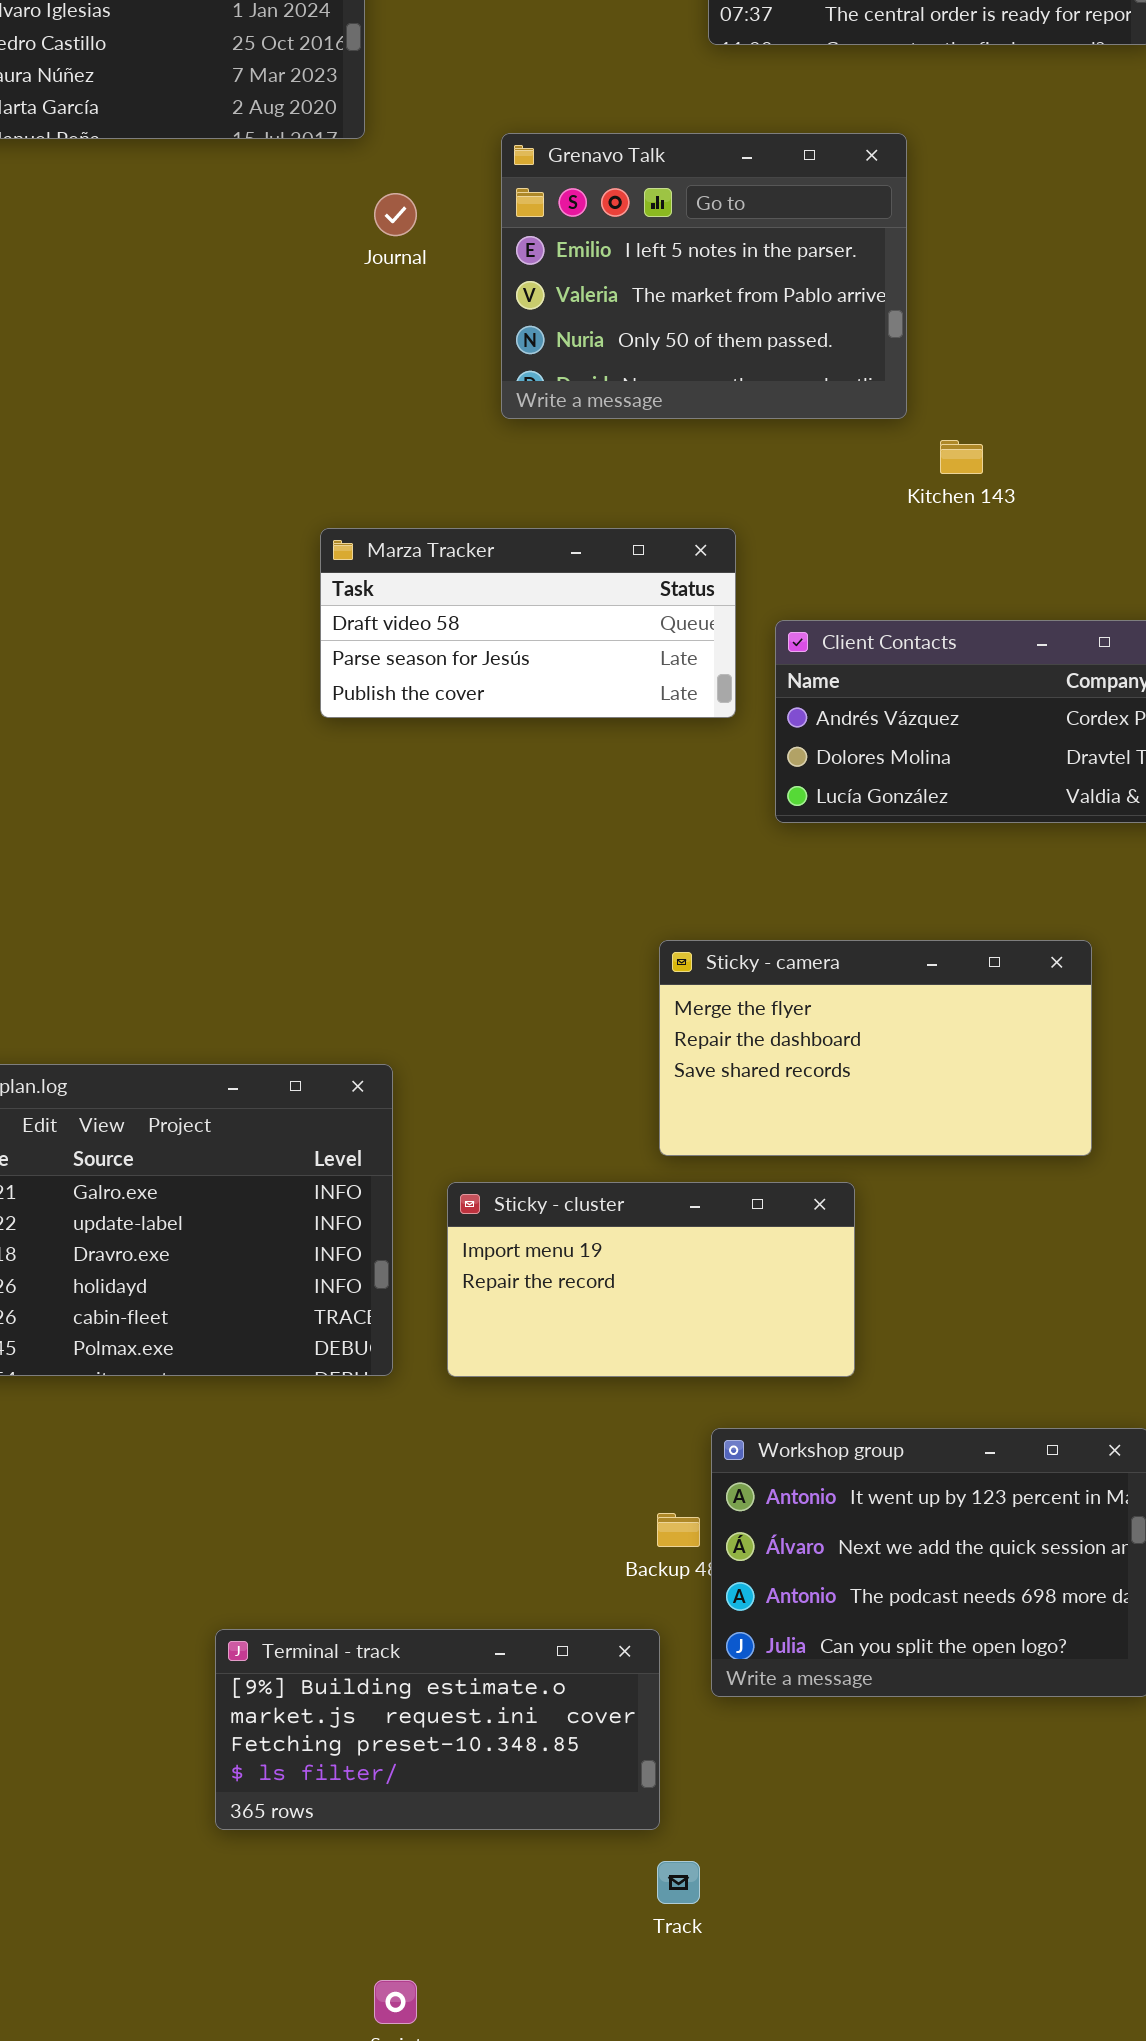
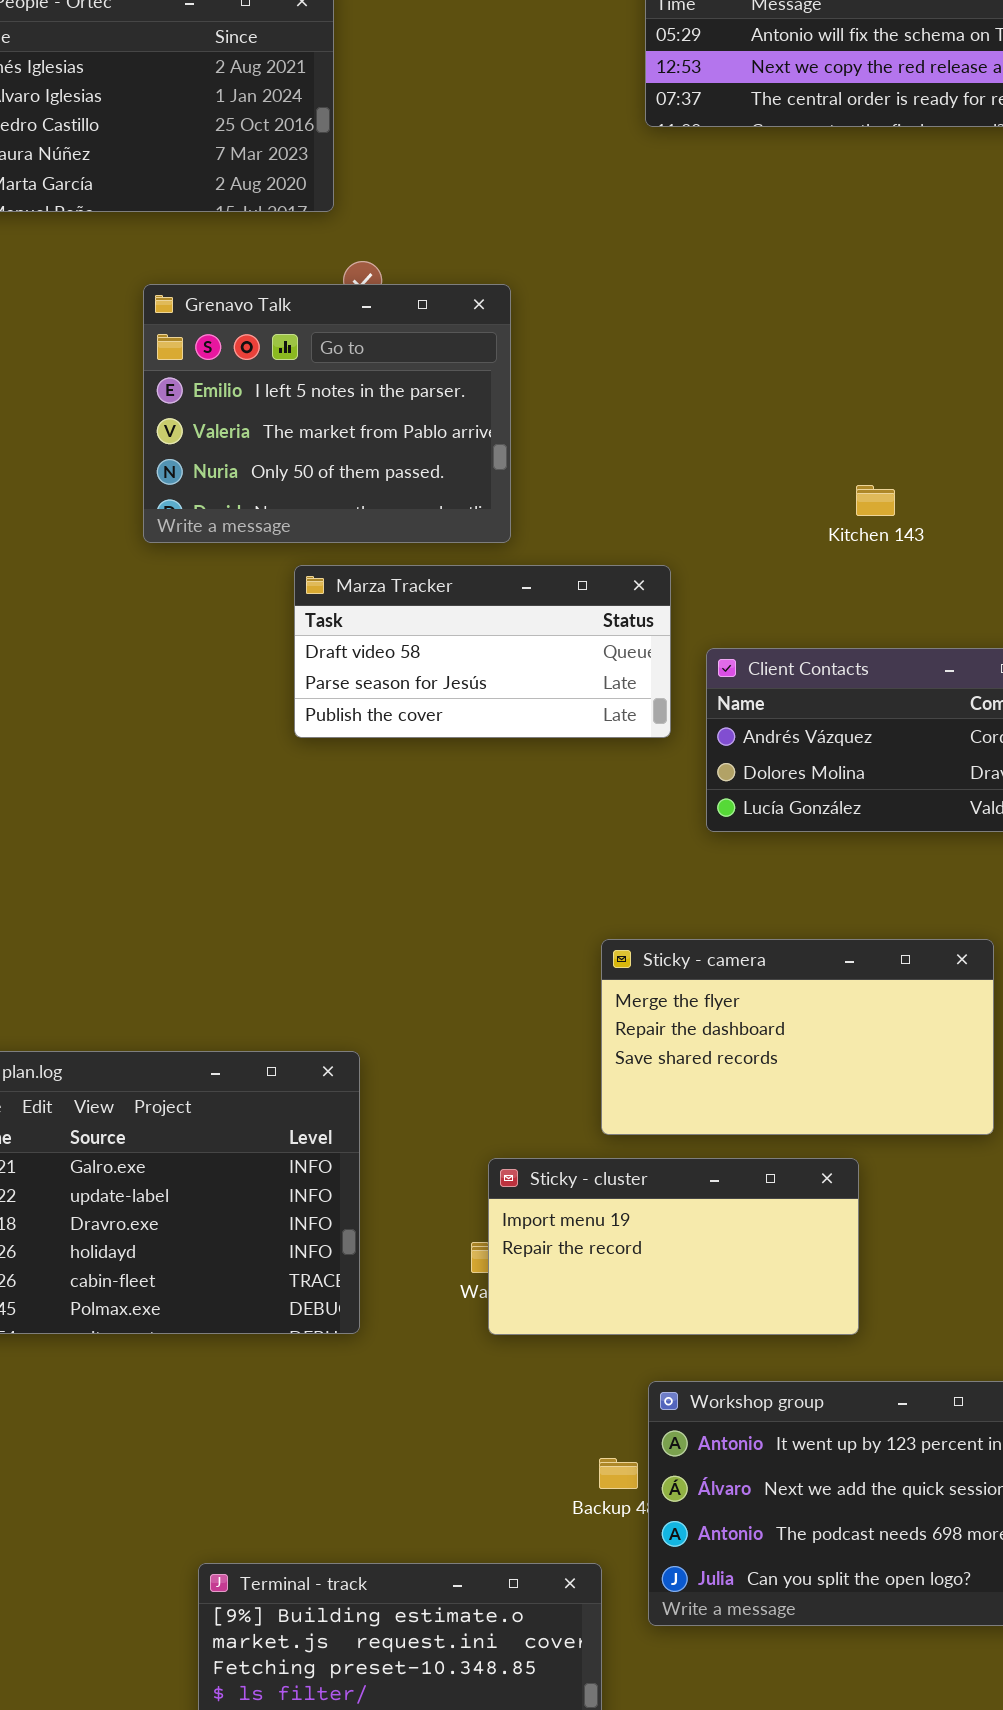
Grenavo Talk: [501,133,907,419] -> [143,284,511,543], moved
Sticky - cluster: [447,1182,855,1377] -> [488,1158,859,1335], moved

